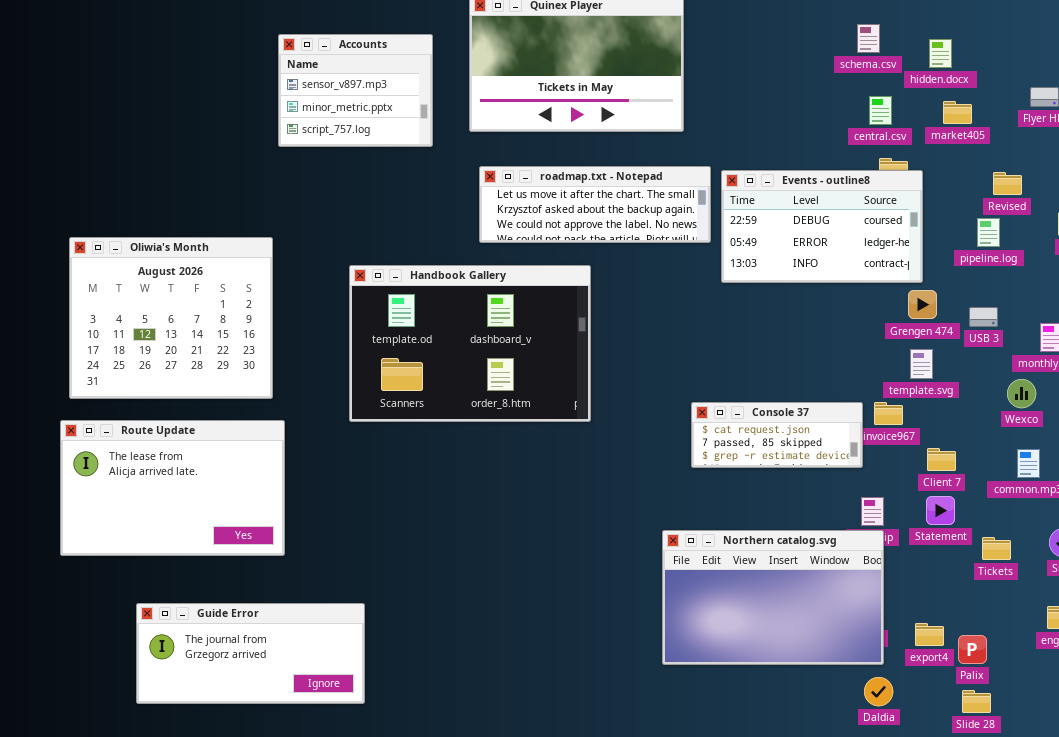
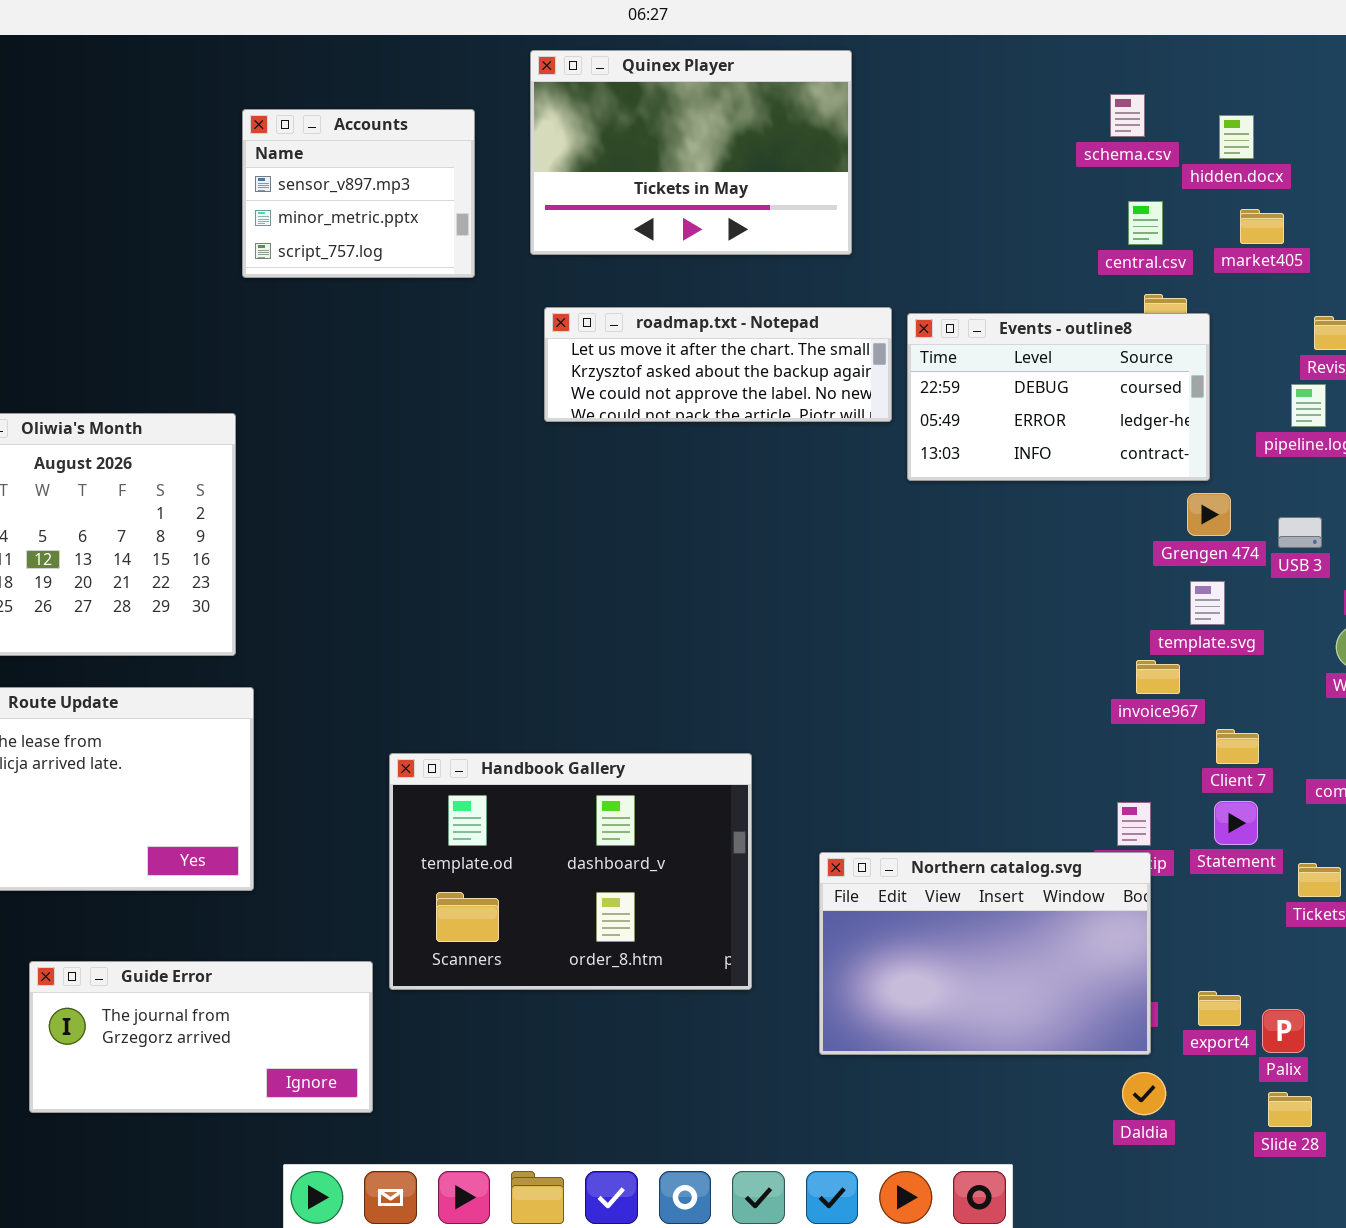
Handbook Gallery: [349,265,591,422] -> [389,753,752,990], moved
Console 37: [691,402,863,468] -> none, closed

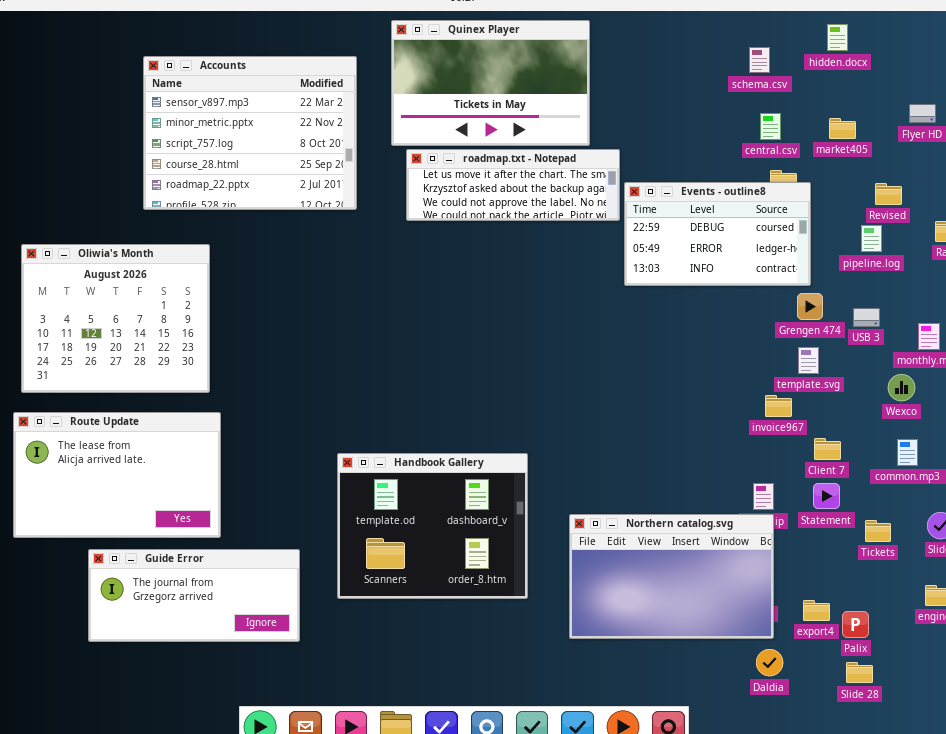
Accounts: [242,109,475,278] -> [143,56,357,210], resized
hidden.docx: [1219,115,1254,159] -> [827,24,848,51], moved
roadmap.txt - Notepad: [544,307,892,422] -> [406,149,620,221], moved
Handbook Gallery: [389,753,752,990] -> [337,453,528,599], resized
Guide Error: [29,961,373,1113] -> [88,549,300,642], moved

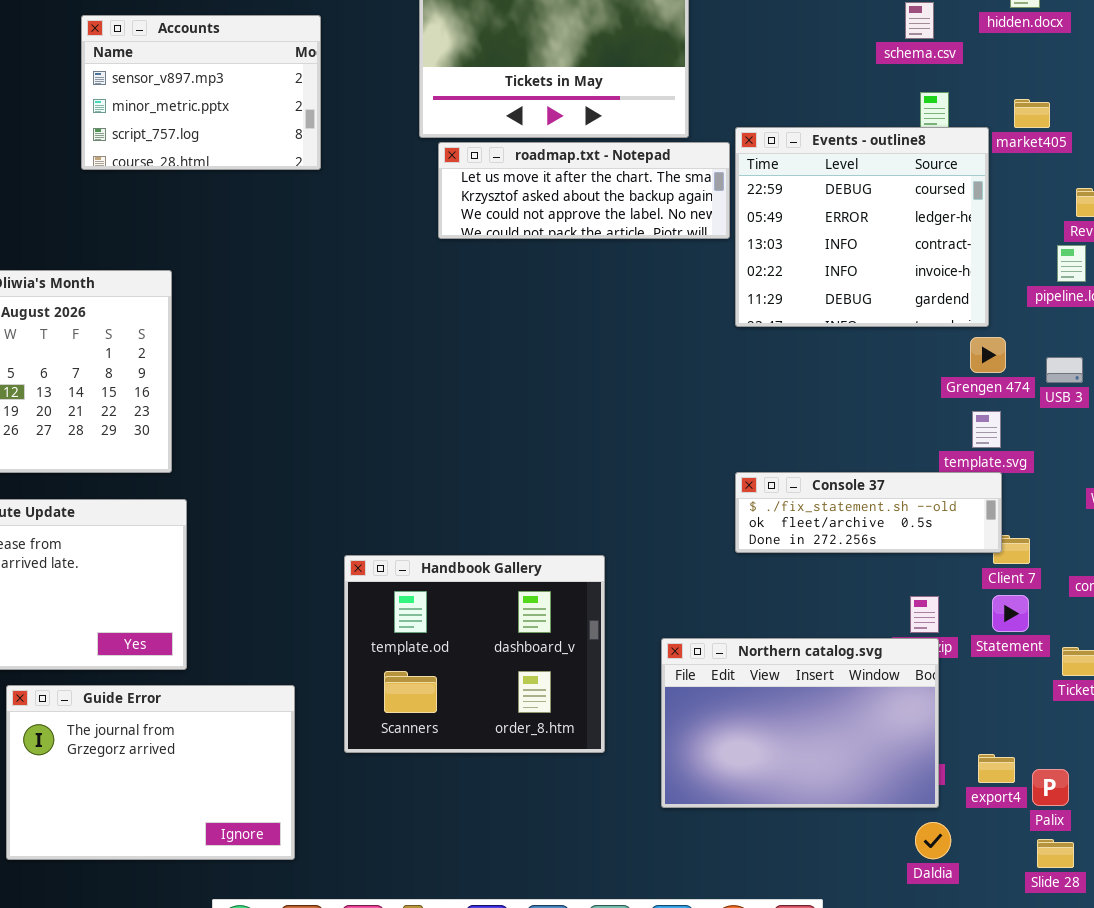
Accounts: [143,56,357,210] -> [81,15,321,170], resized
Events - outline8: [624,182,811,286] -> [735,127,989,327], resized
Console 37: none -> [735,472,1002,553], opened
Guide Error: [88,549,300,642] -> [6,685,295,860], resized

